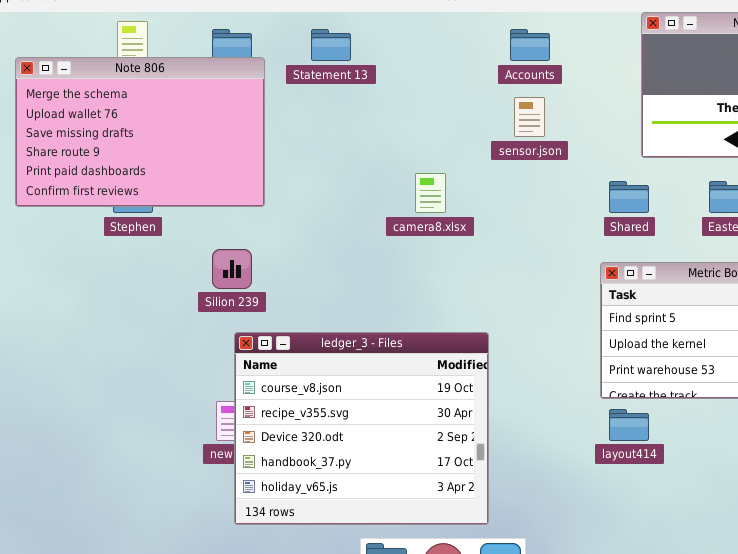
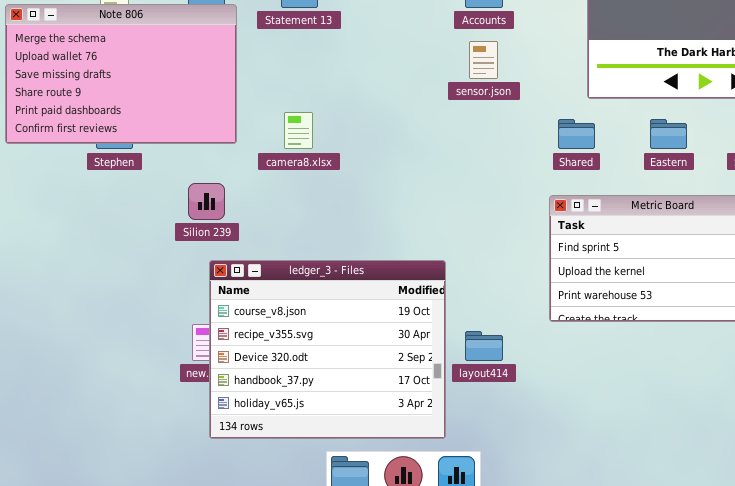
camera8.xlsx: [415,173,446,213] -> [284,112,313,149], moved
layout414: [609,409,649,441] -> [465,331,503,361], moved

